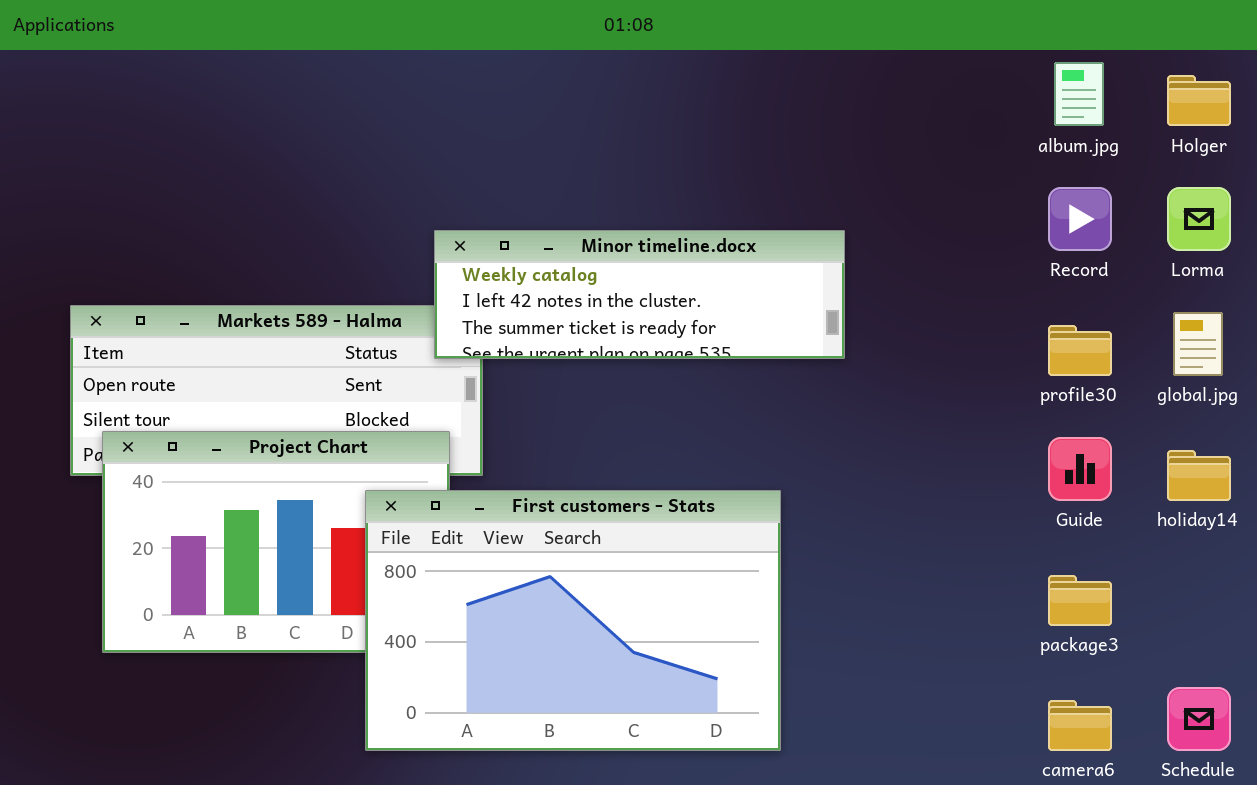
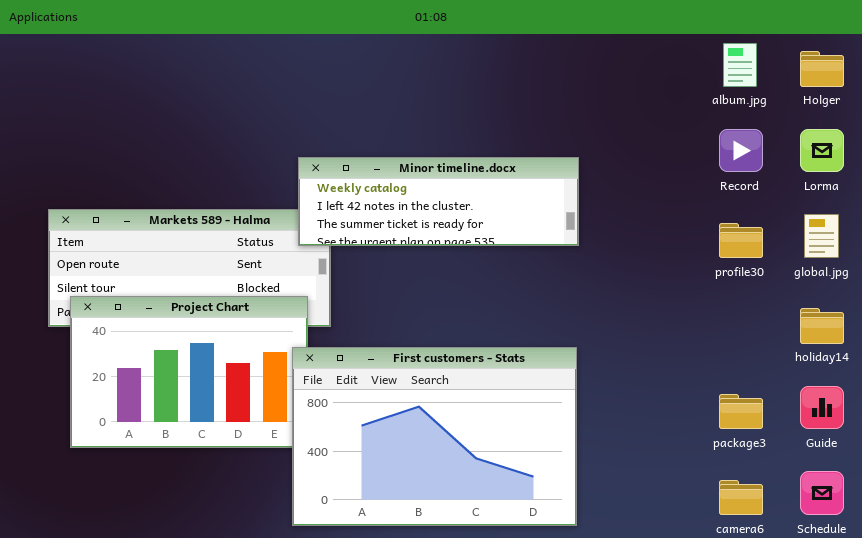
Guide: [1048,437,1112,501] -> [800,386,844,429], moved
First customers - Stats: [365,490,781,751] -> [292,347,577,526], moved

